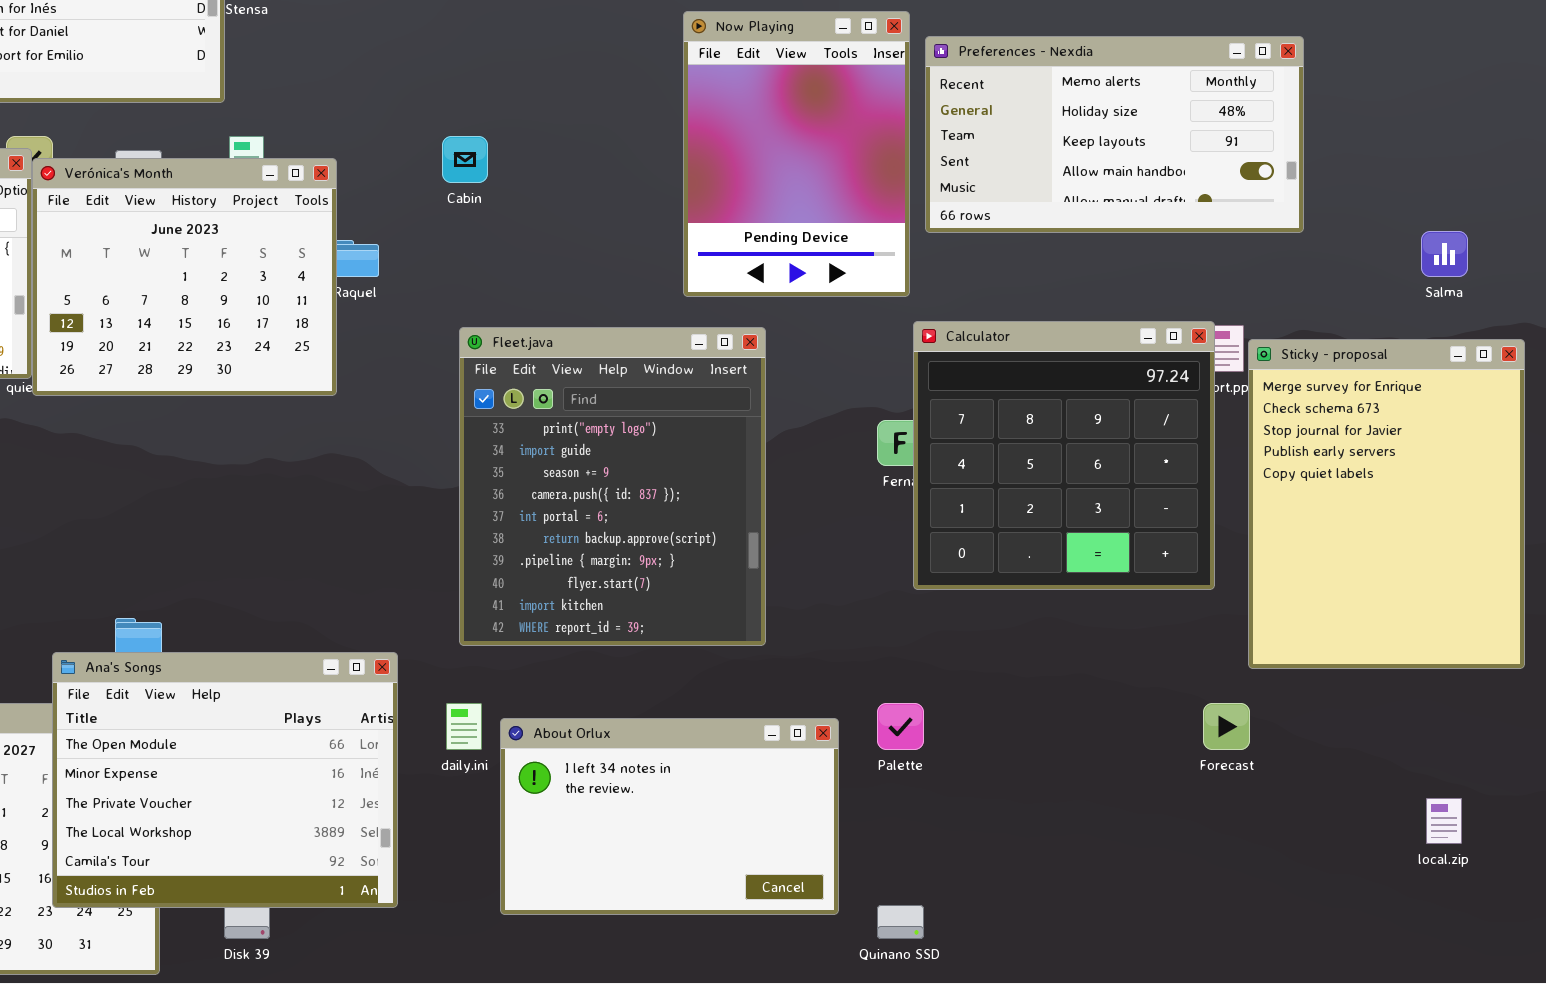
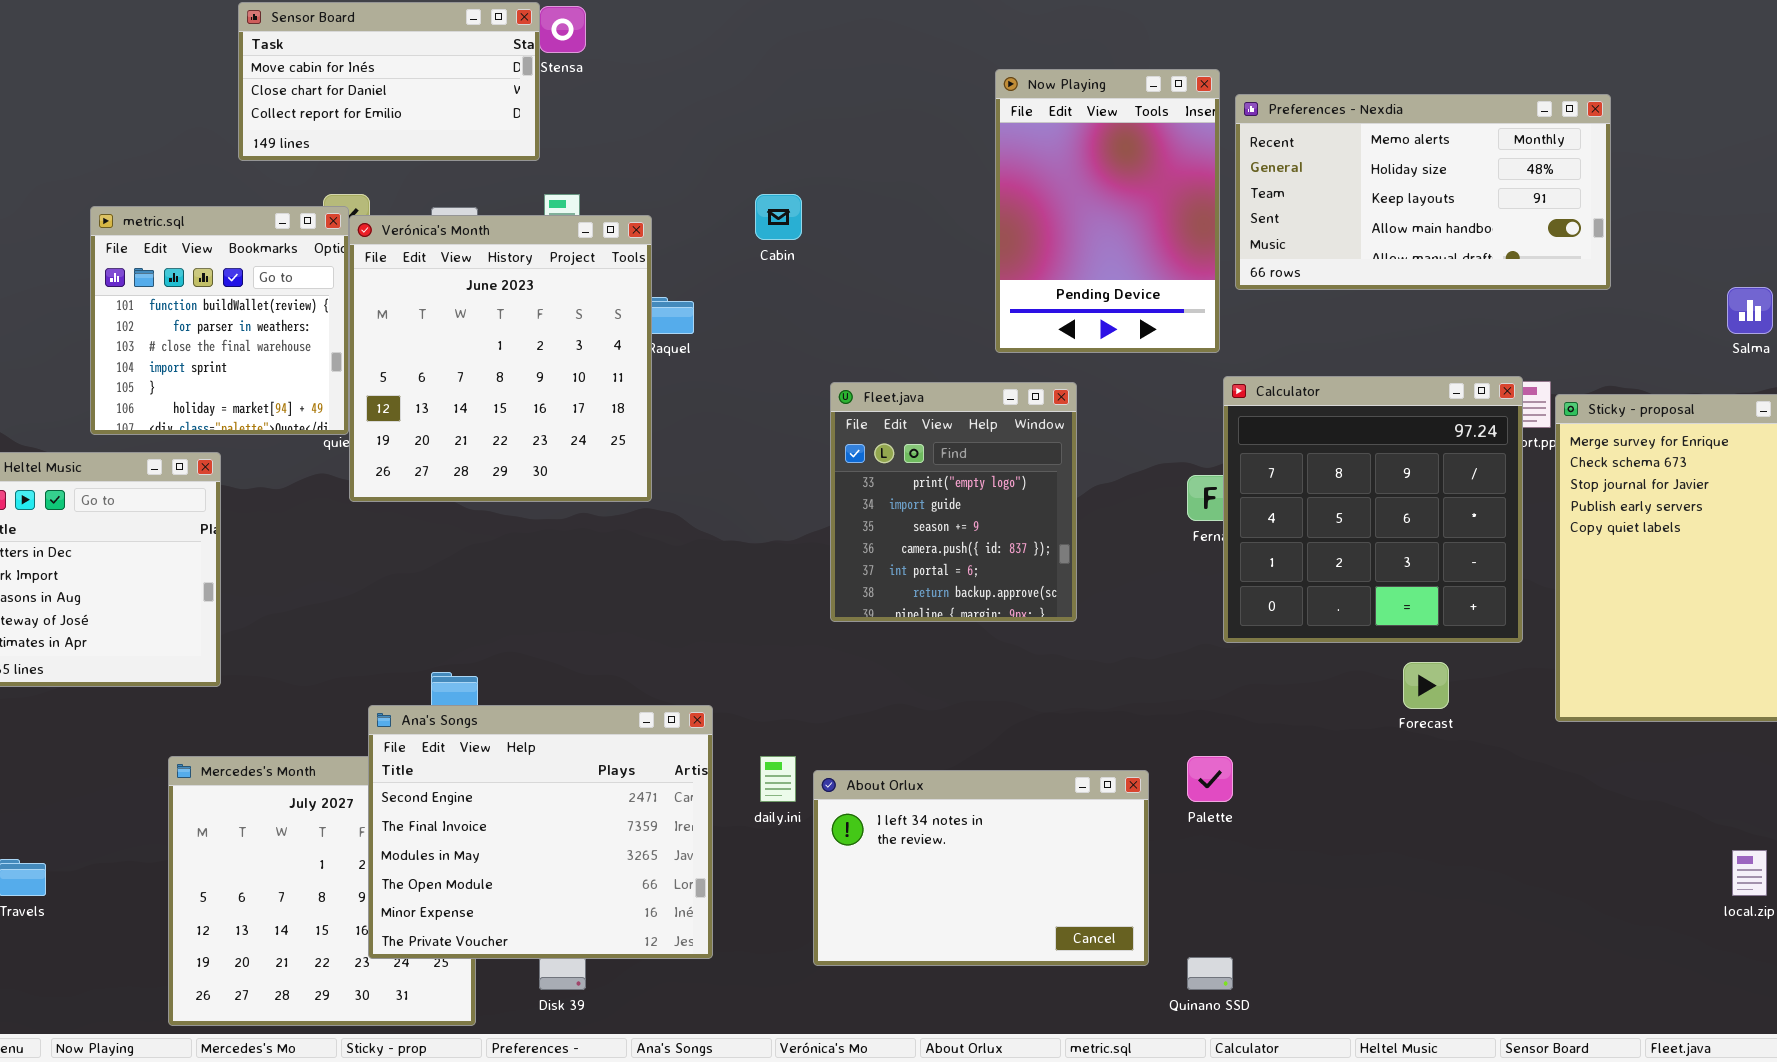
Verónica's Month: [32,158,337,396] -> [349,215,652,502], resized
Fleet.java: [459,327,766,646] -> [830,382,1077,622], resized
Ana's Songs: [52,652,398,908] -> [368,705,713,959], scrolled up 3 rows
Forecast: [1203,703,1250,750] -> [1403,662,1449,709], moved

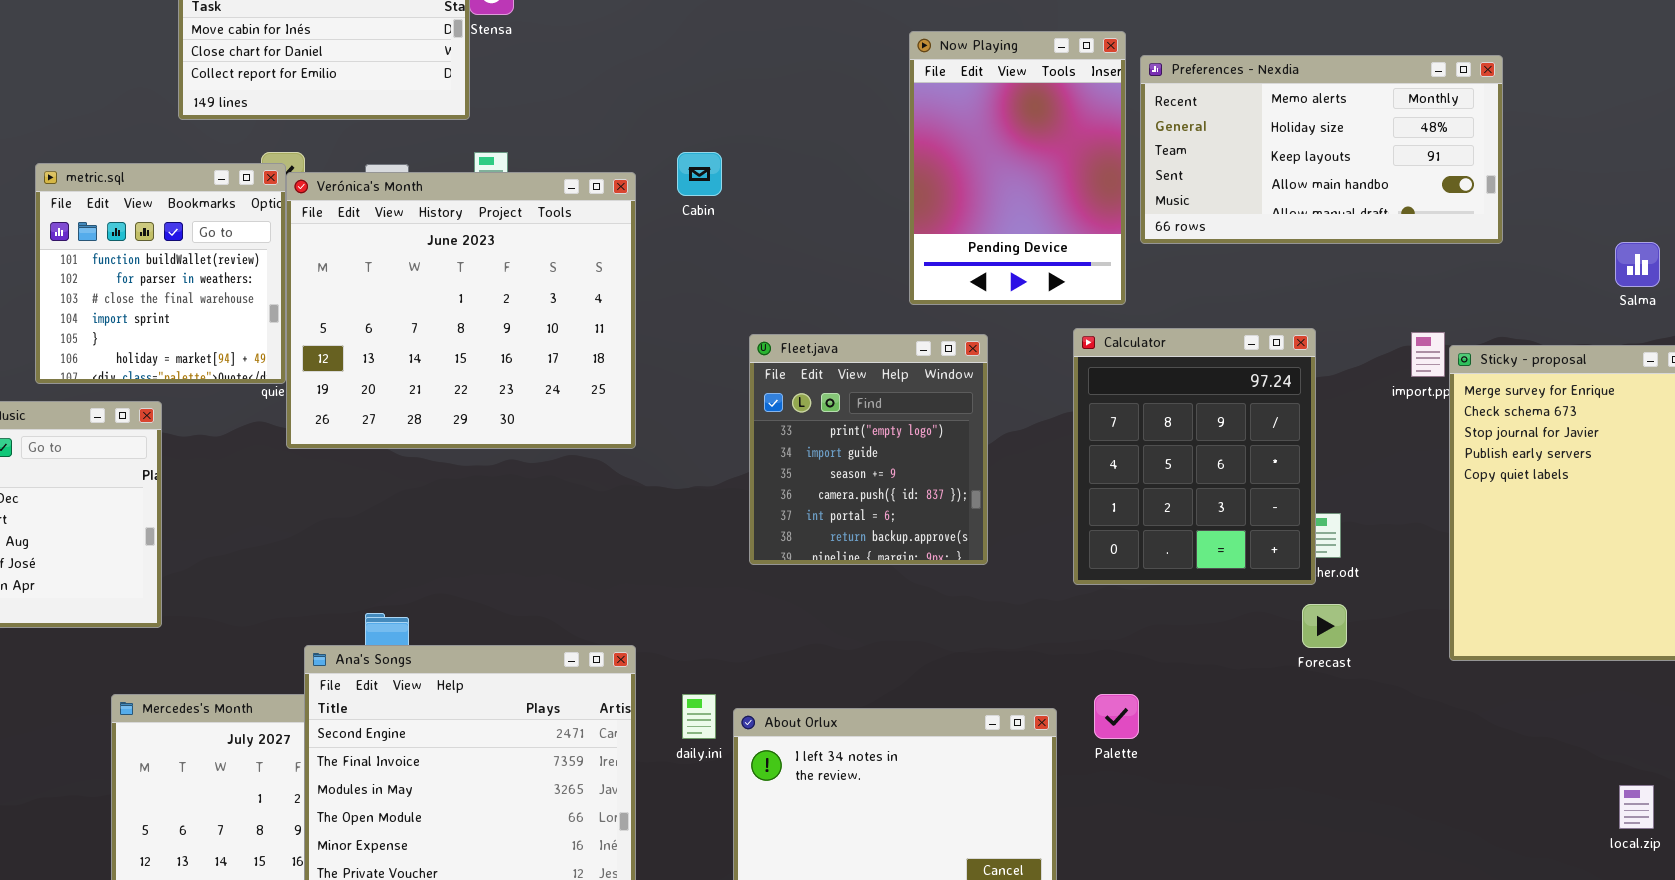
Verónica's Month: [349,215,652,502] -> [286,172,636,449], resized
Calculator: [1223,376,1523,643] -> [1073,328,1316,585], moved, resized

